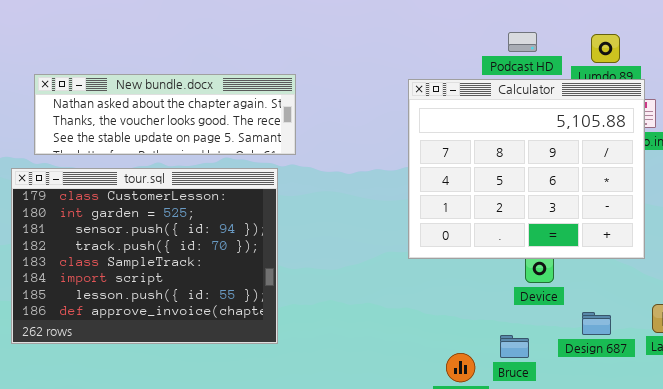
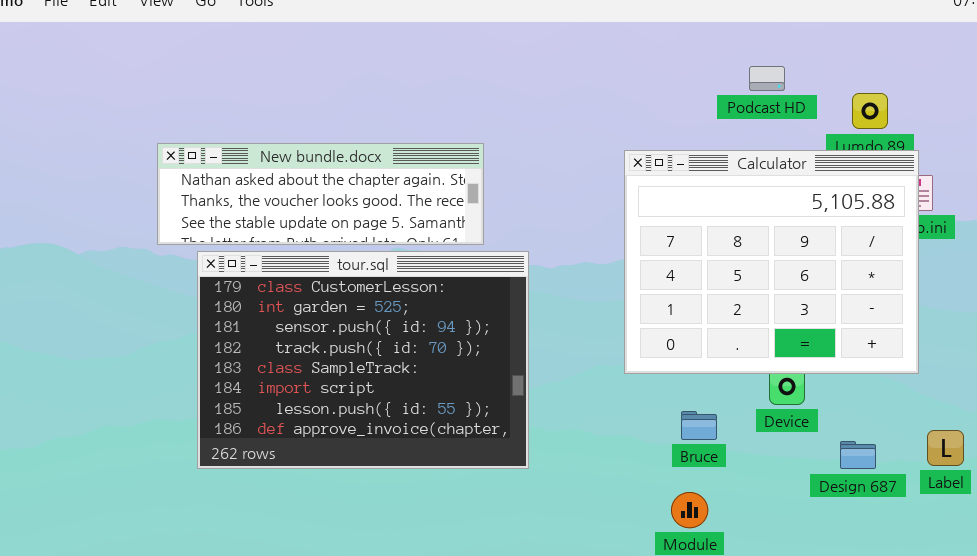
Podcast HD: [508,32,537,52] -> [749,66,785,91], moved
tour.sql: [11,168,278,344] -> [197,251,529,469], moved
Bruce: [500,335,529,358] -> [681,411,717,440], moved

